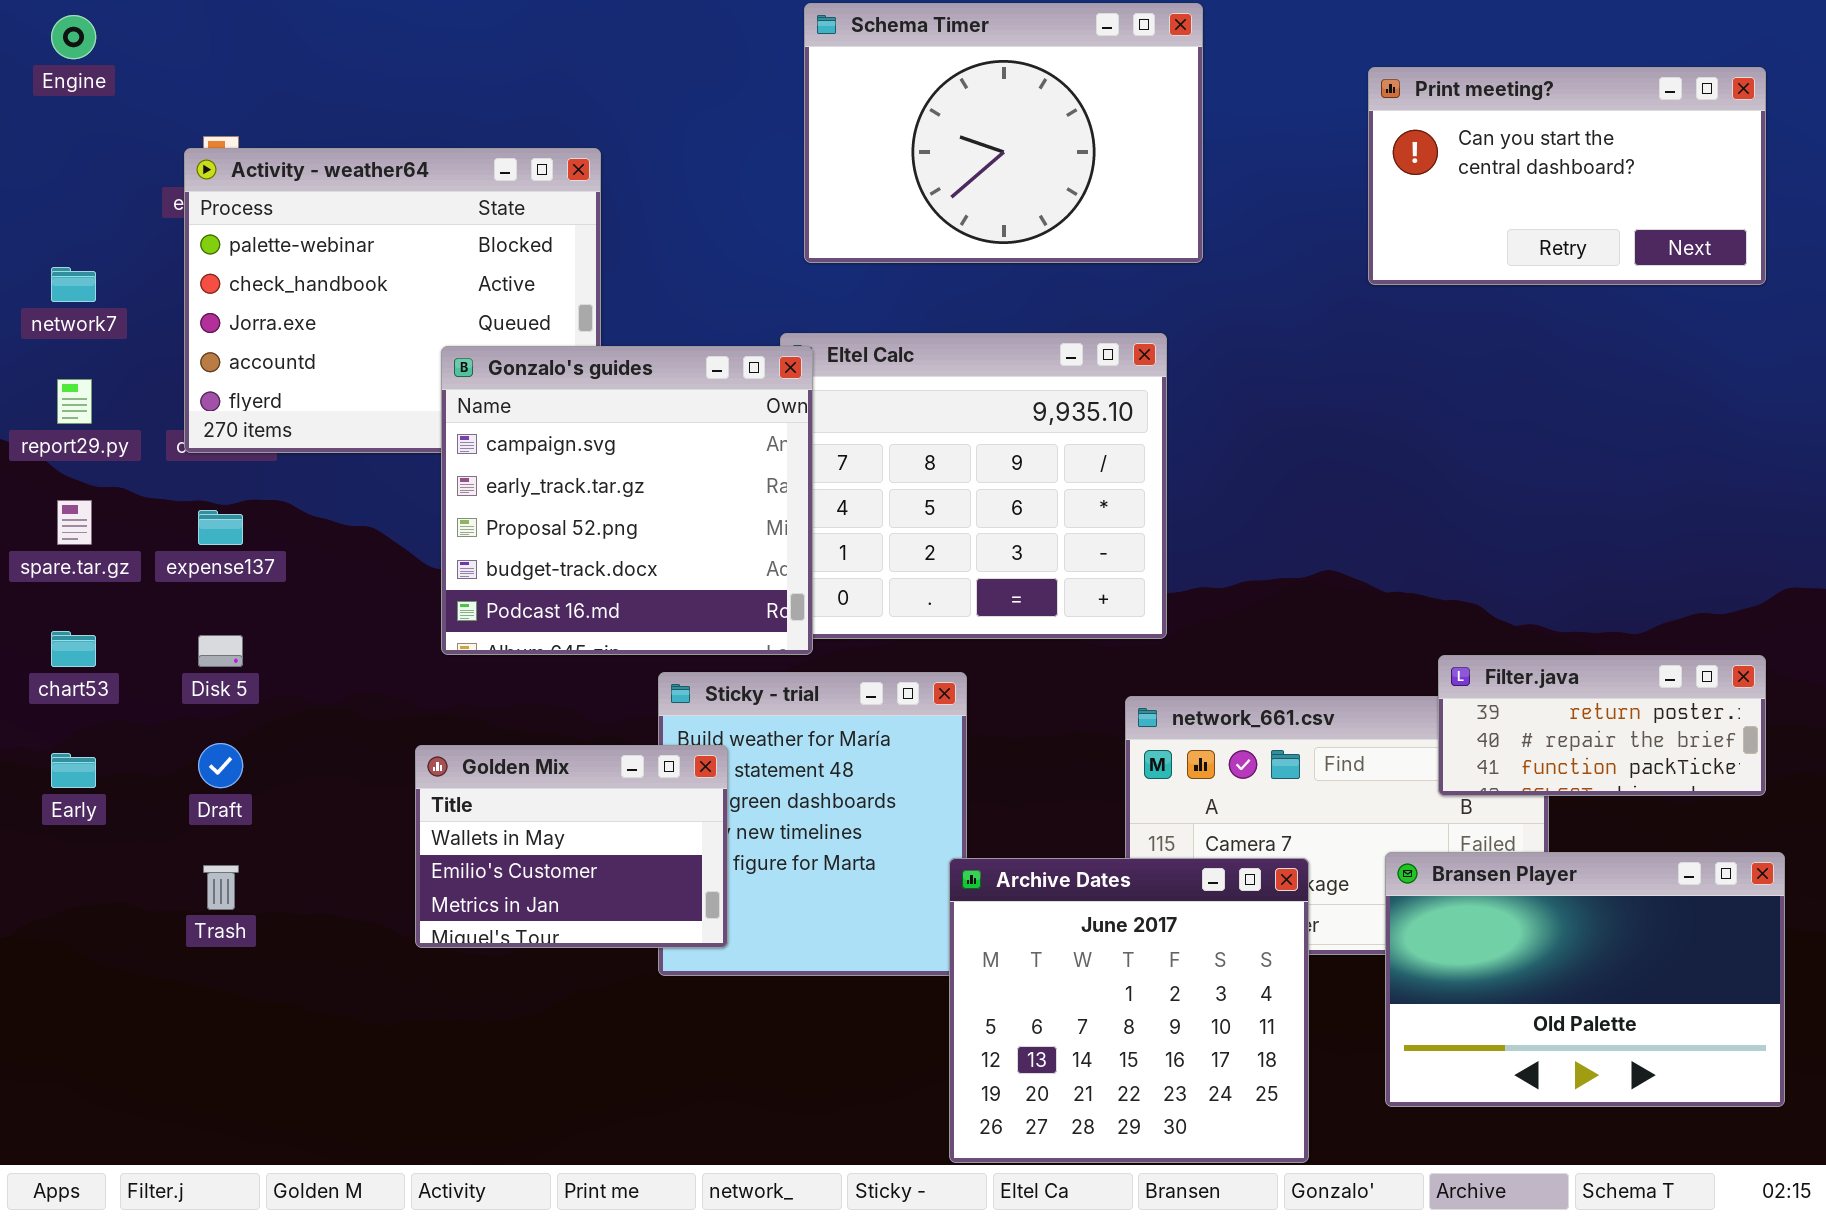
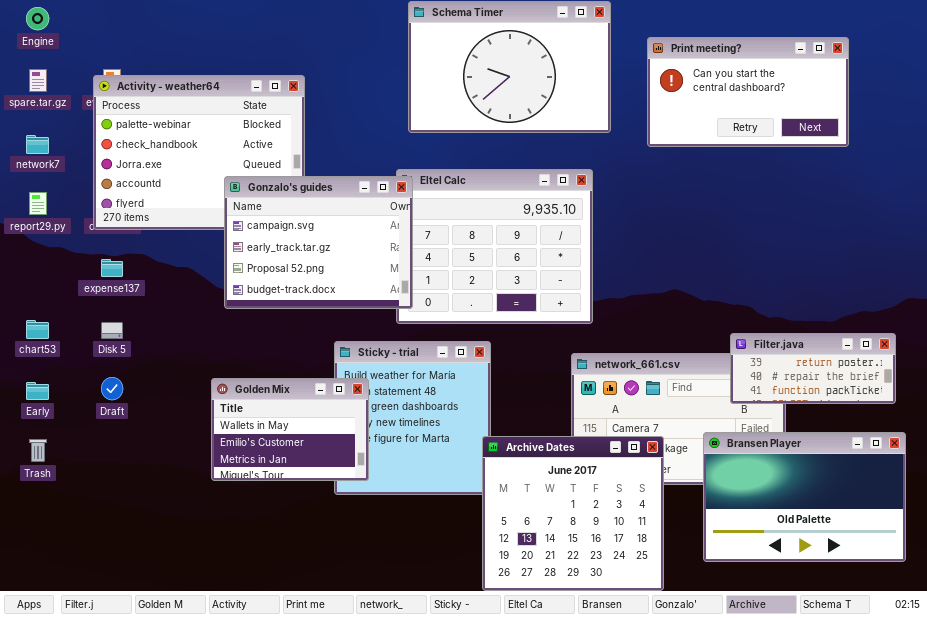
Print meeting?: [1368,67,1766,285] -> [647,37,849,147], moved
Gonzalo's guides: [441,346,813,655] -> [224,176,413,309], resized
spare.tar.gz: [57,500,92,545] -> [29,69,47,92], moved
Trash: [203,865,239,910] -> [29,439,47,462], moved

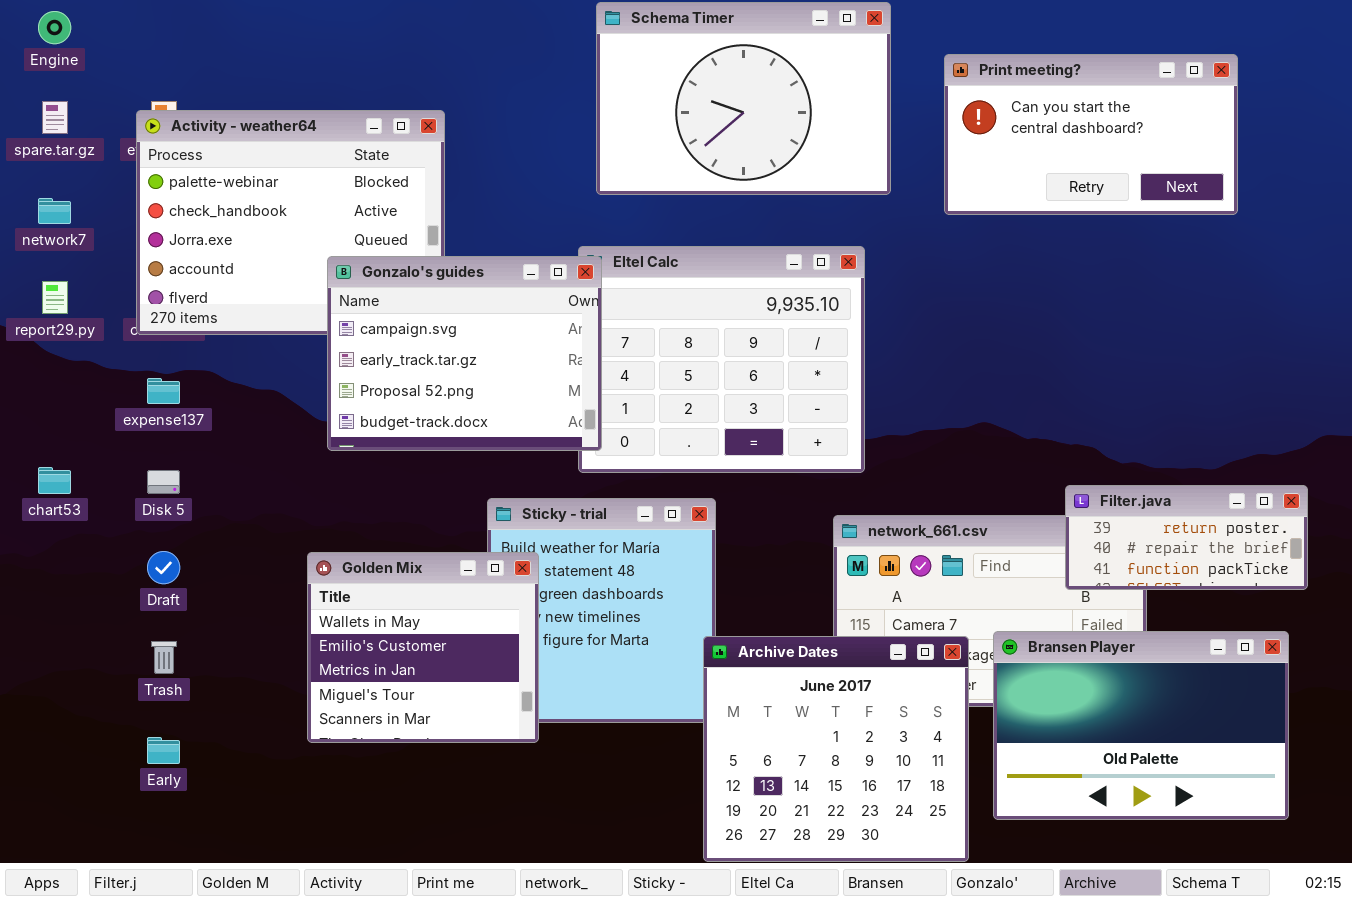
Golden Mix: [211,378,369,481] -> [307,552,539,743], resized
Early: [26,382,49,400] -> [147,737,180,764], moved
Bransen Player: [703,432,906,562] -> [993,631,1289,820], moved
Trash: [29,439,47,462] -> [151,641,177,674], moved

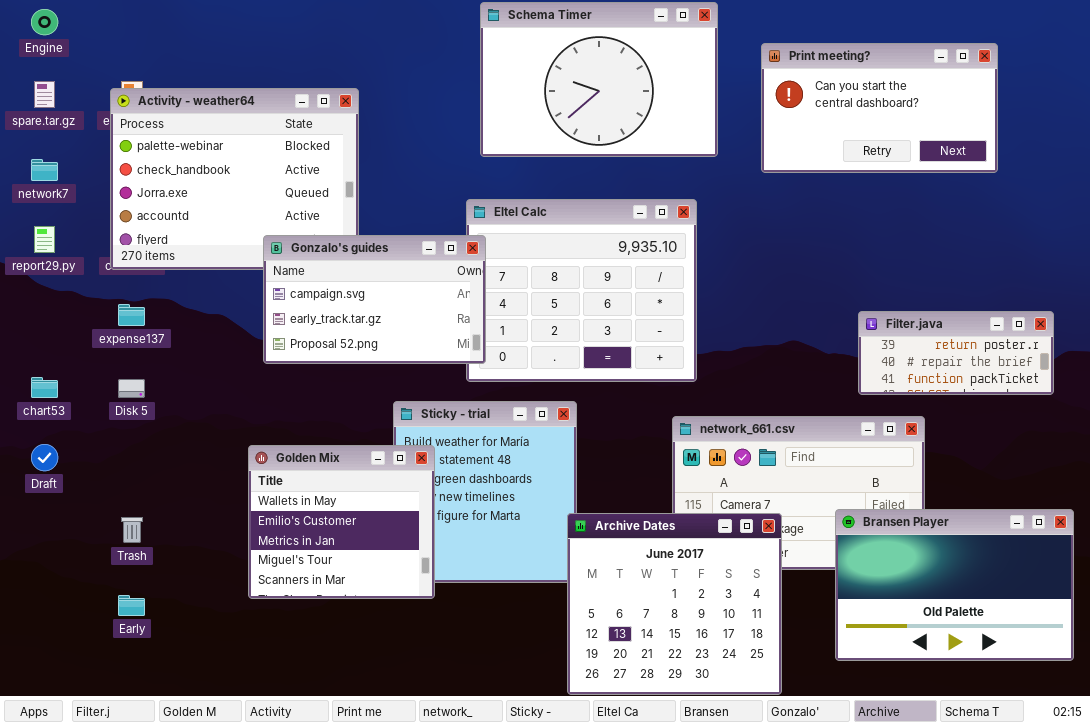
Gonzalo's guides: [327,256,602,451] -> [263,235,486,364], resized
Filter.java: [1065,485,1308,590] -> [858,311,1054,395], moved
Draft: [147,551,180,584] -> [31,444,58,471], moved
Bransen Player: [993,631,1289,820] -> [835,509,1074,661], moved

